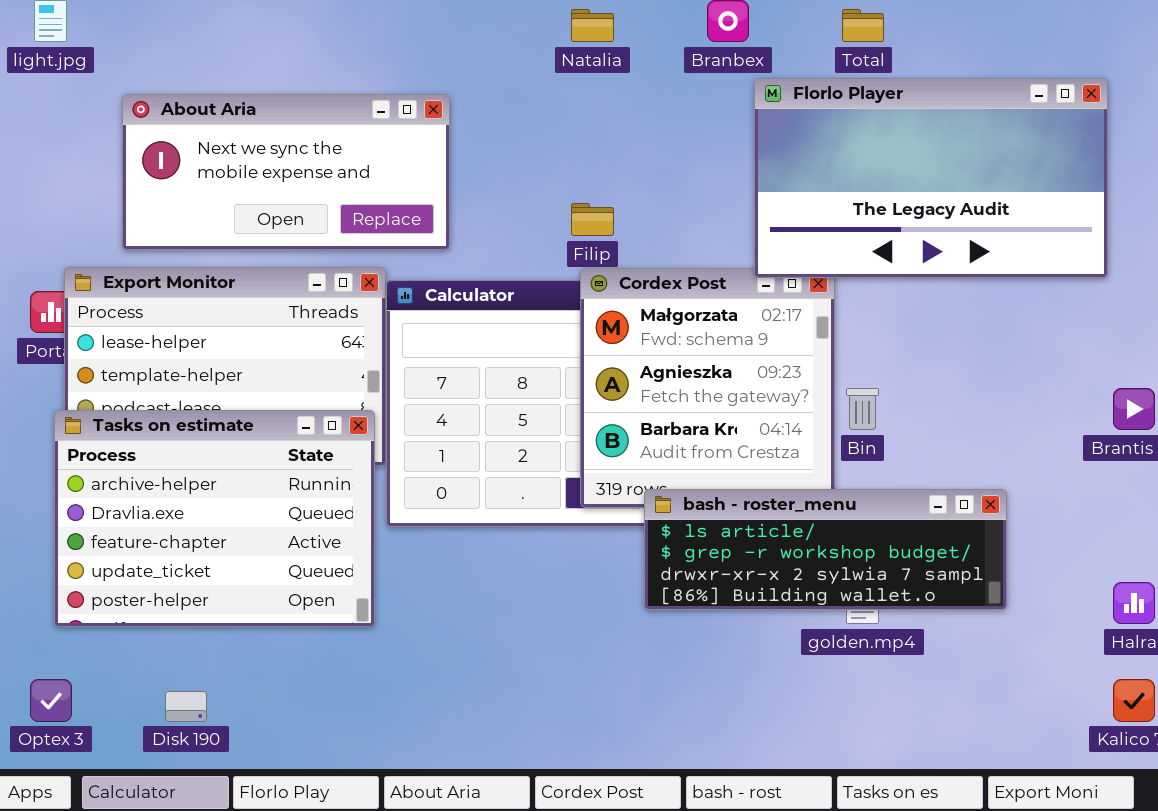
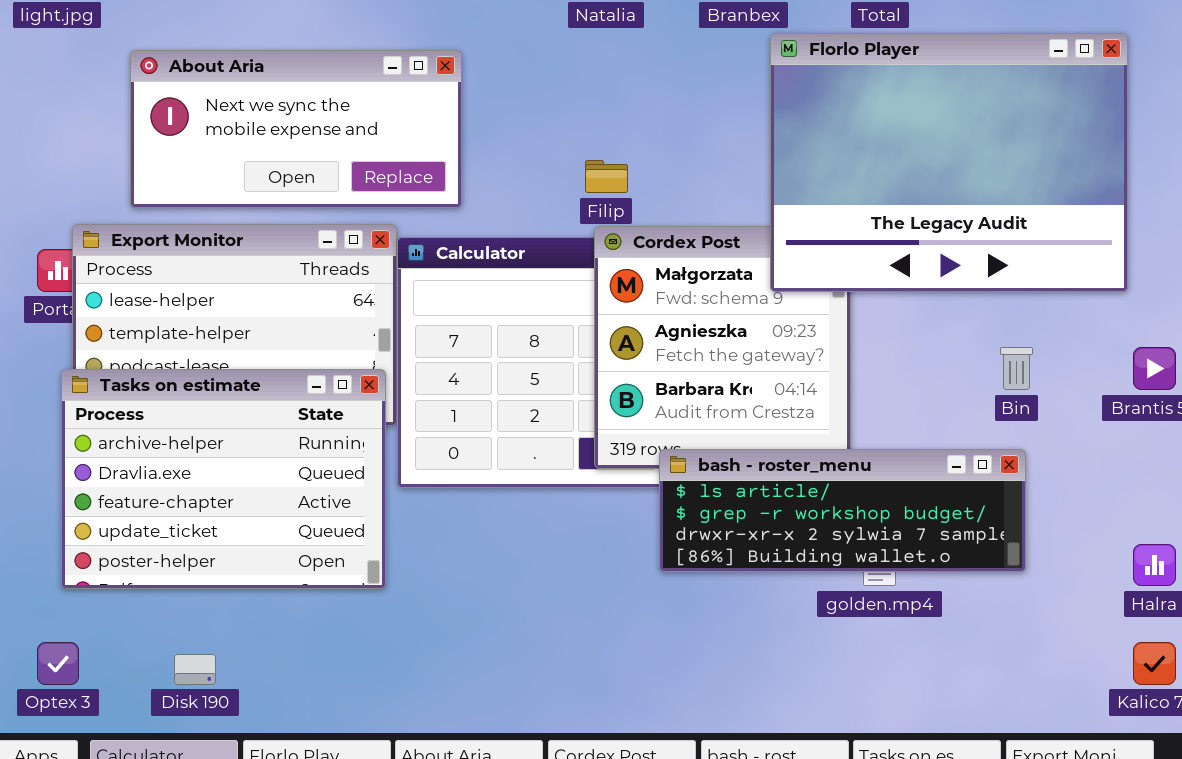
Florlo Player: [754,78,1108,278] -> [770,33,1128,292], resized
Bin: [846,388,879,430] -> [1000,347,1033,390], moved

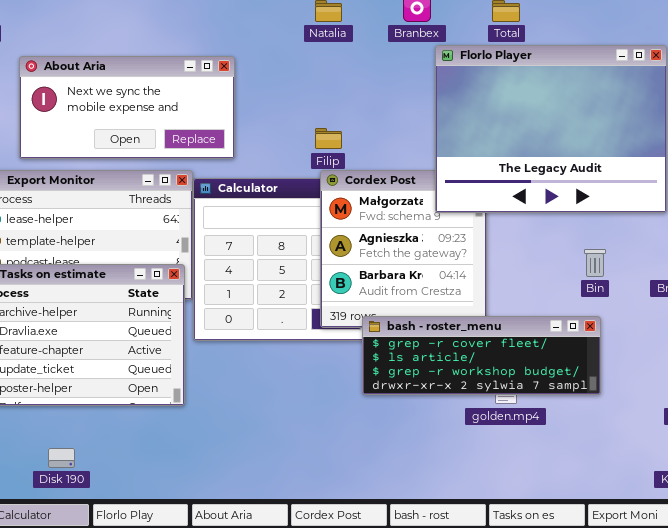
bash - roster_menu: [659,449,1026,572] -> [362,316,601,395], scrolled up 1 row

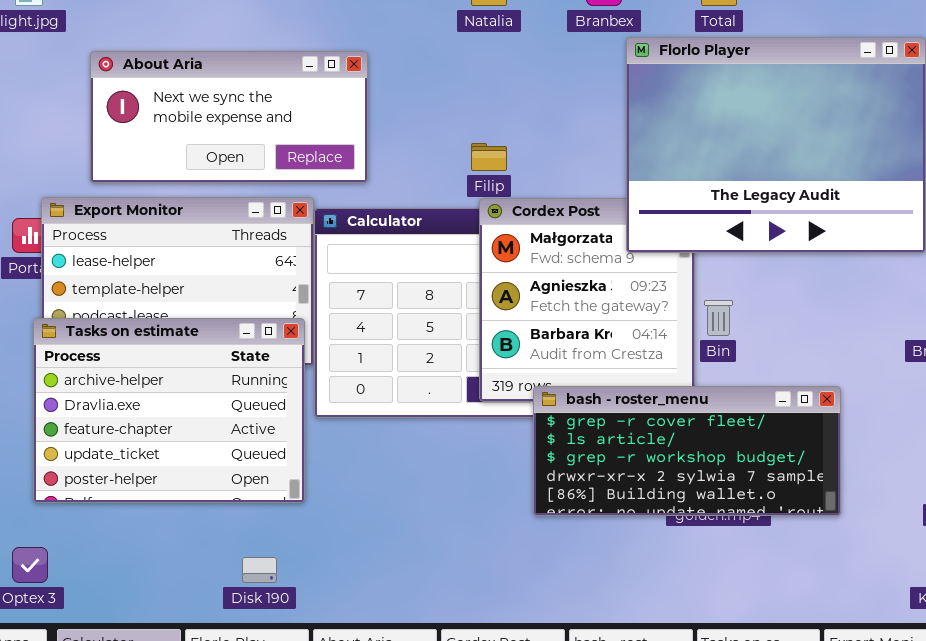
Bin: [584,249,606,277] -> [704,300,733,336], moved
bash - roster_menu: [362,316,601,395] -> [533,386,841,516], resized
Disk 190: [48,448,75,468] -> [242,557,277,583], moved

